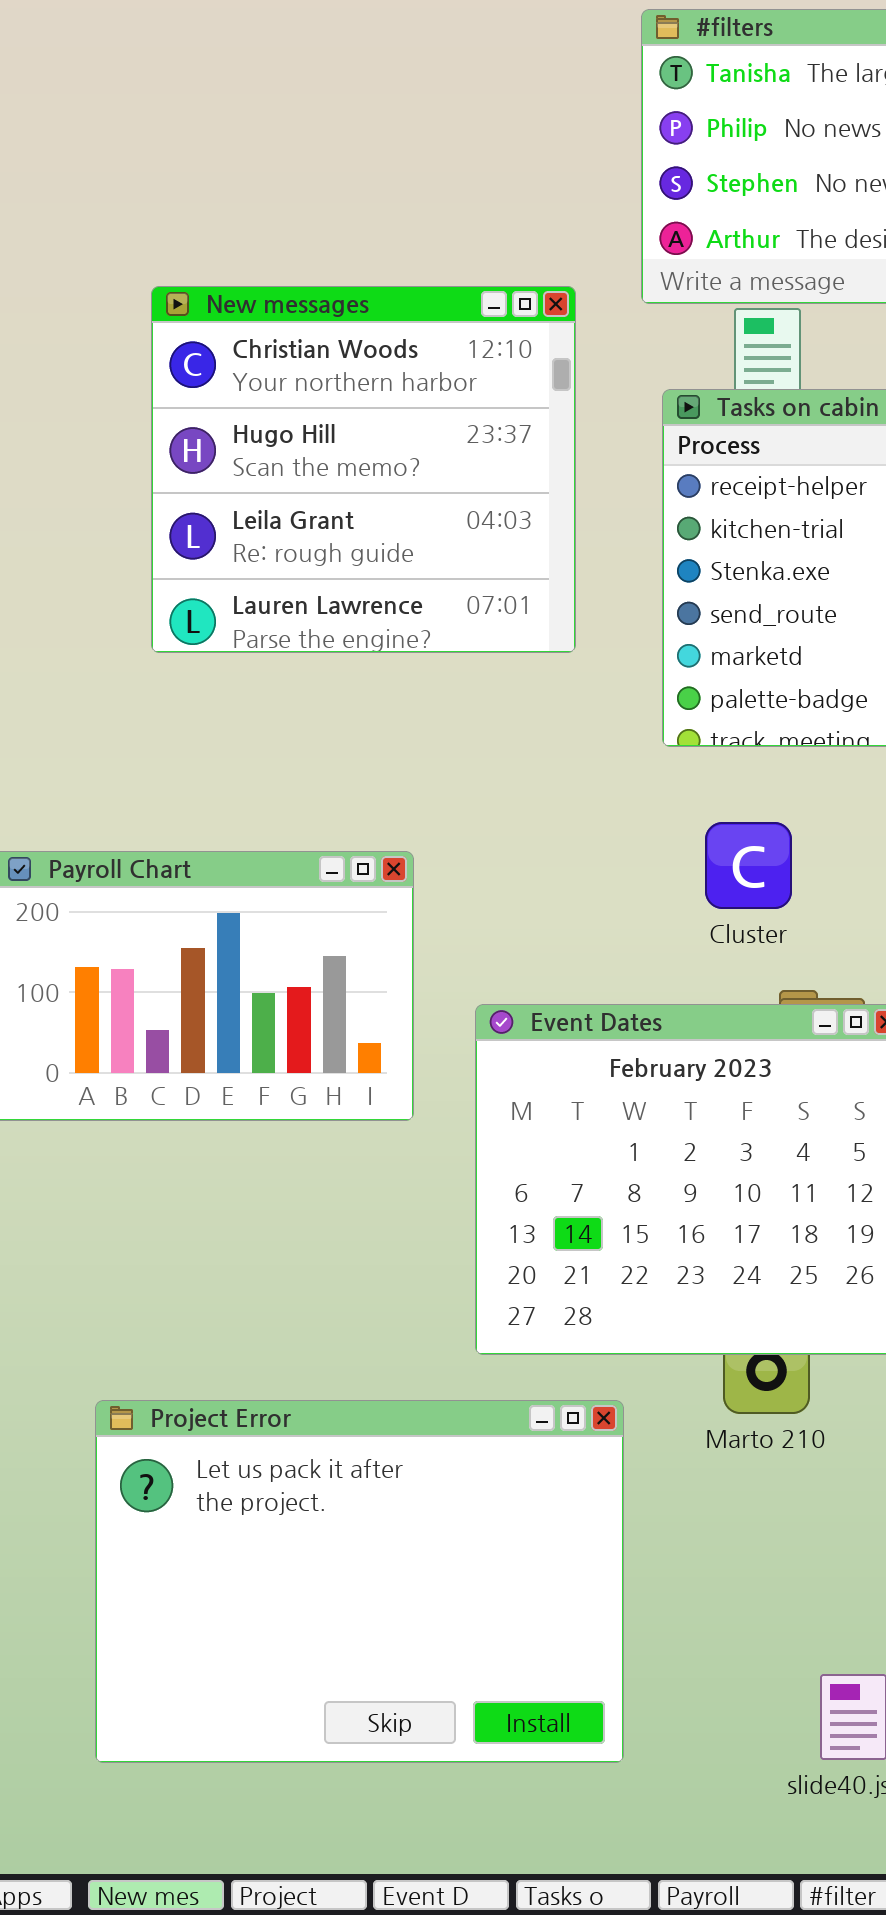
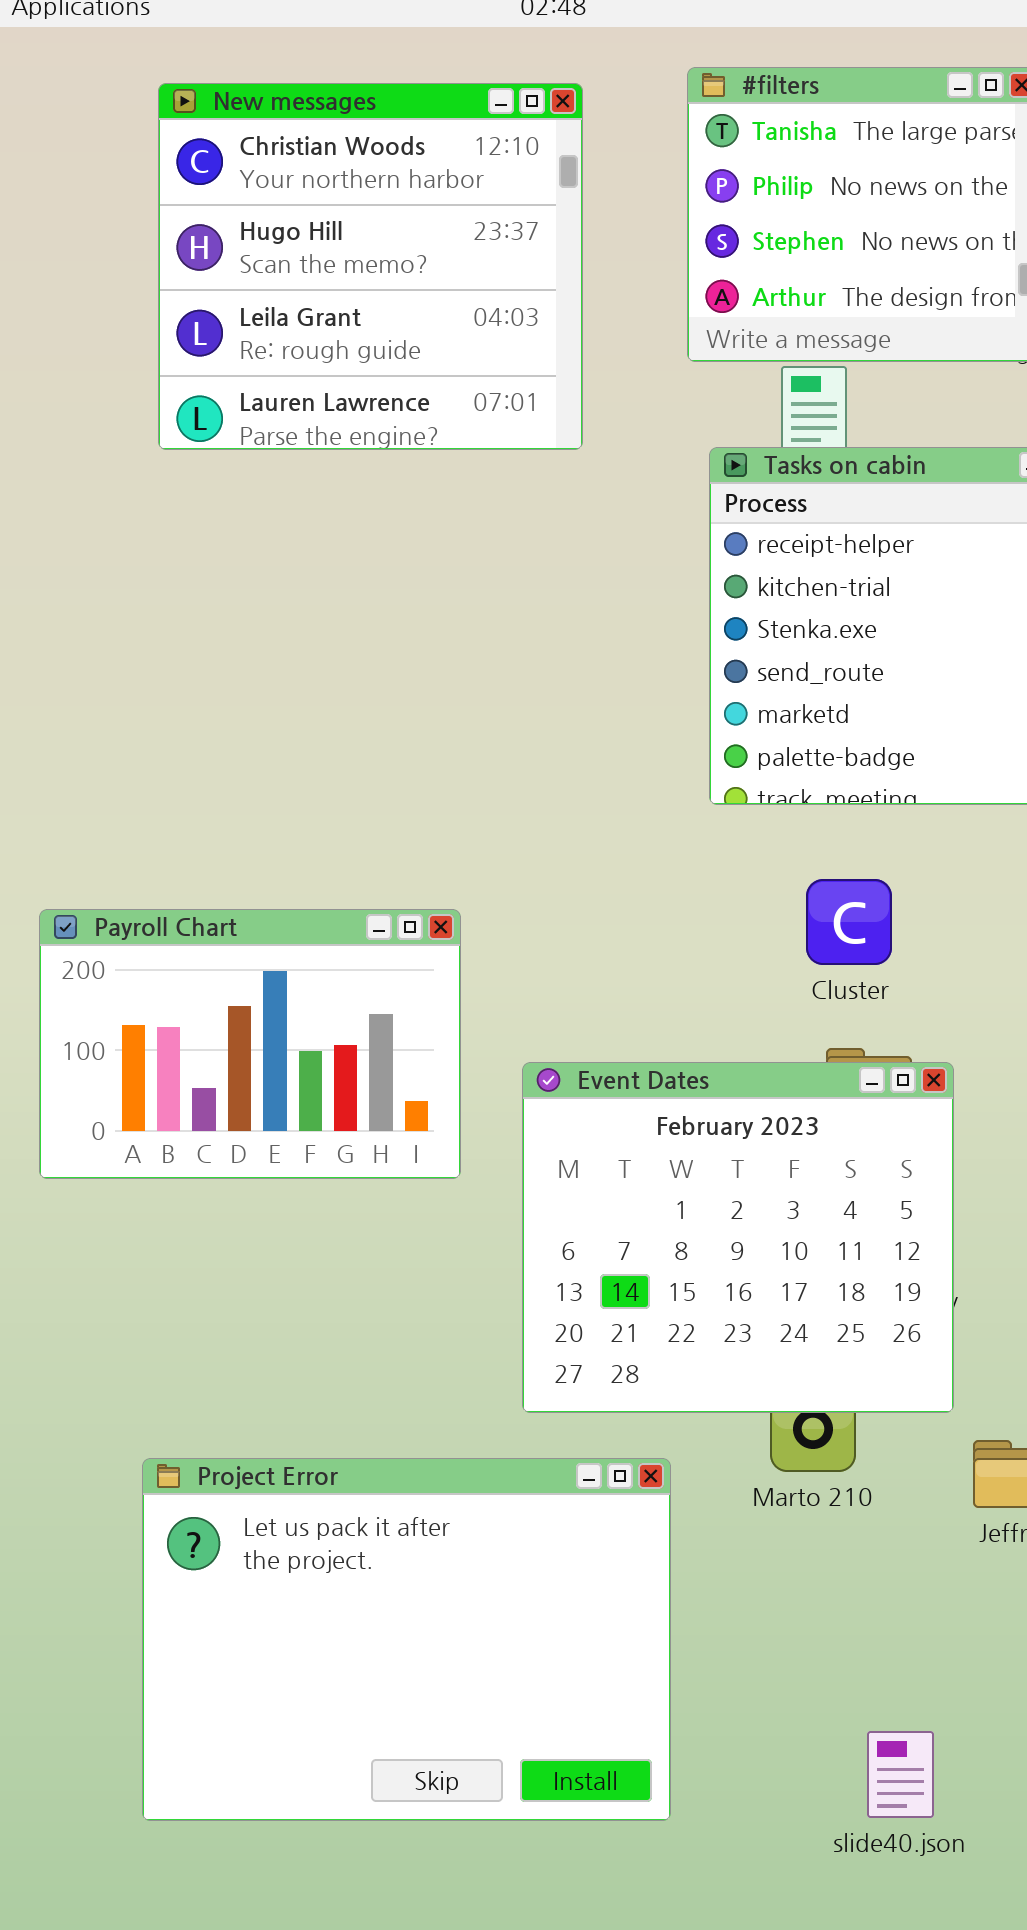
New messages: [151,286,576,653] -> [158,83,583,450], moved
Cluster: [705,822,792,909] -> [806,879,892,965], moved

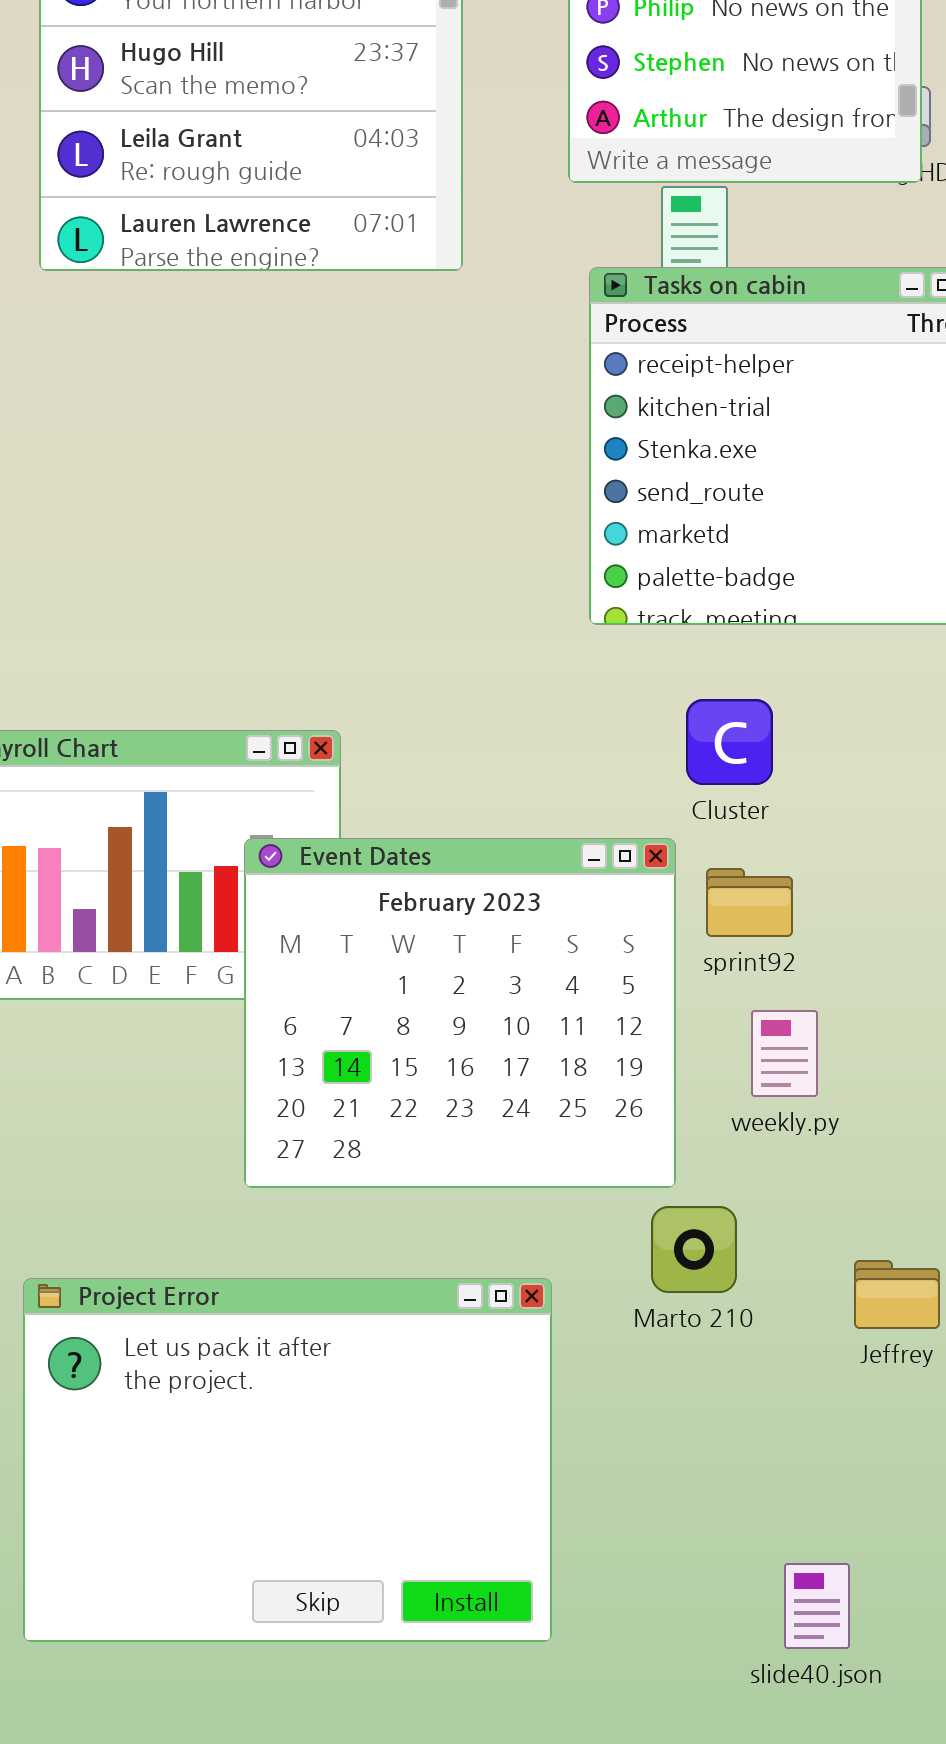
Event Dates: [522,1062,954,1413] -> [244,838,676,1188], moved
slide40.json: [867,1731,934,1818] -> [784,1563,850,1649], moved

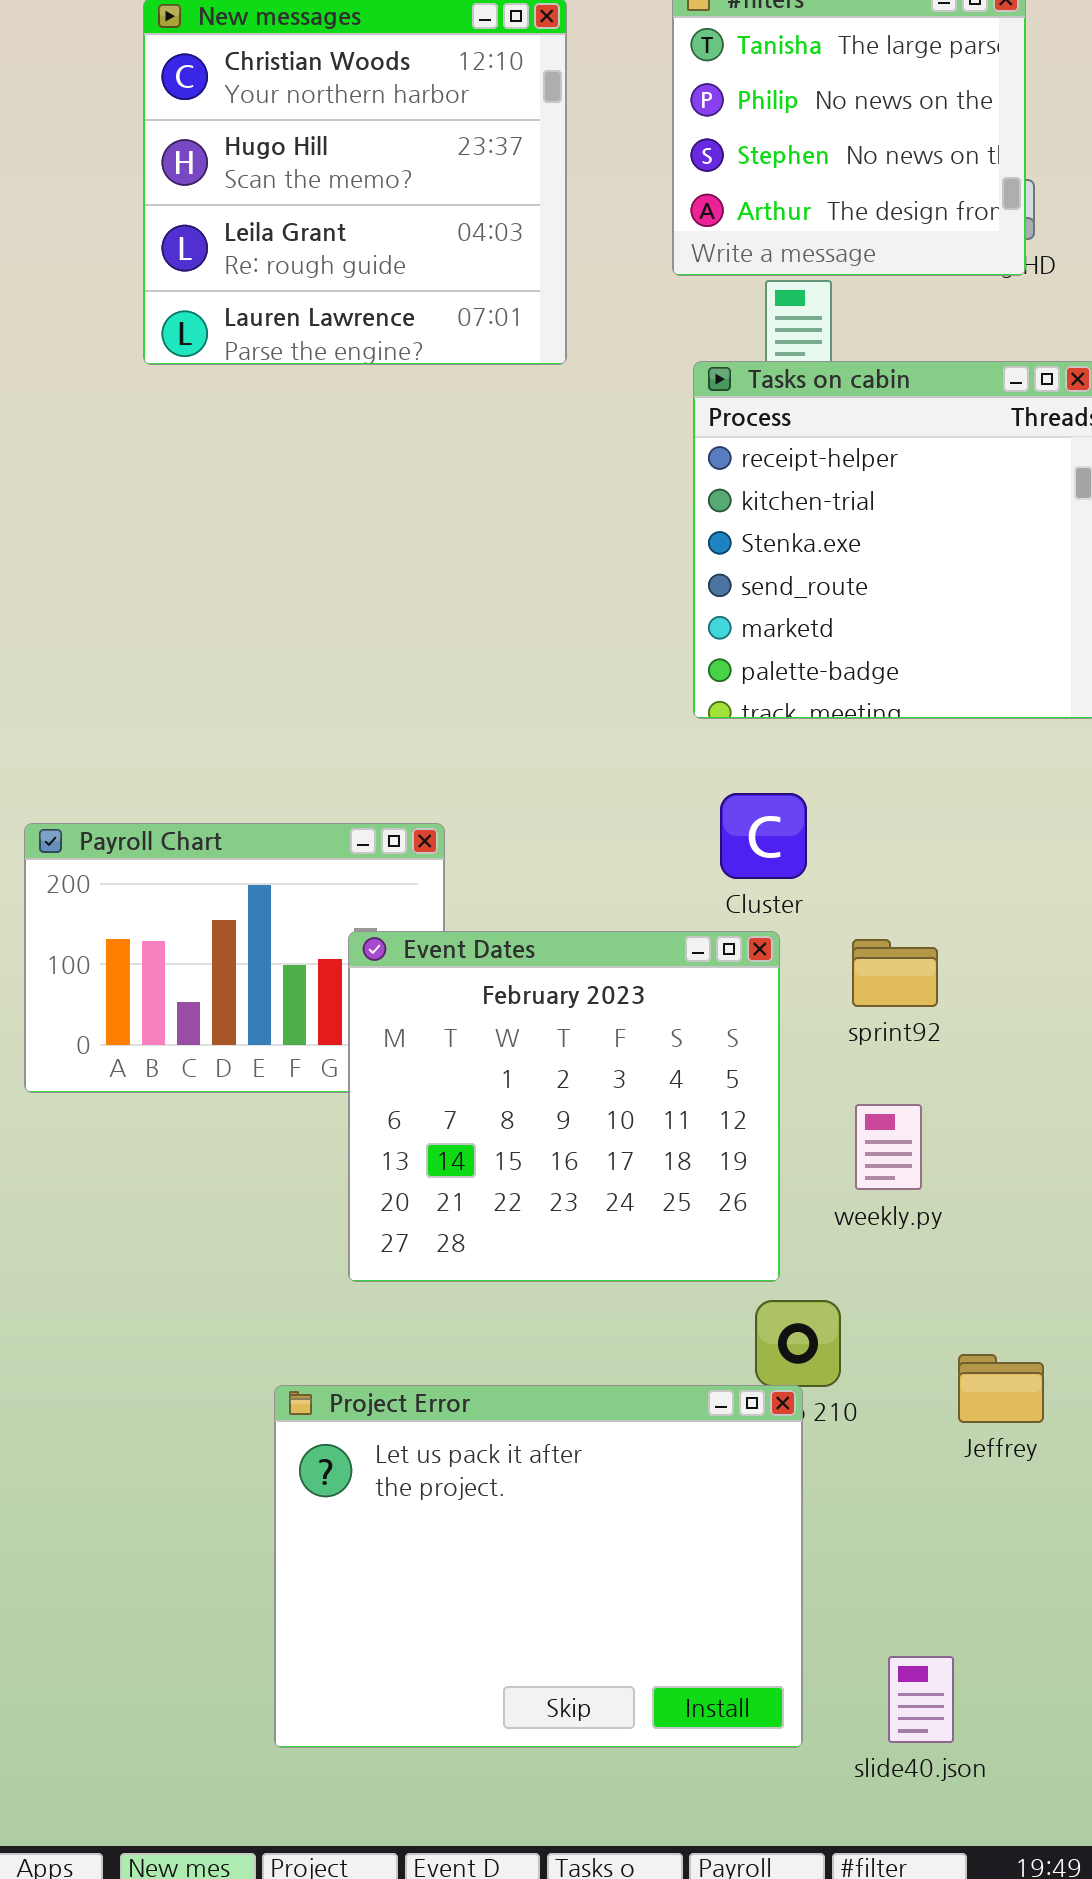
Cluster: [686,699,773,785] -> [720,793,807,879], moved
sprint92: [706,868,793,937] -> [852,939,938,1007], moved
Project Error: [23,1278,552,1642] -> [274,1385,803,1748], moved

